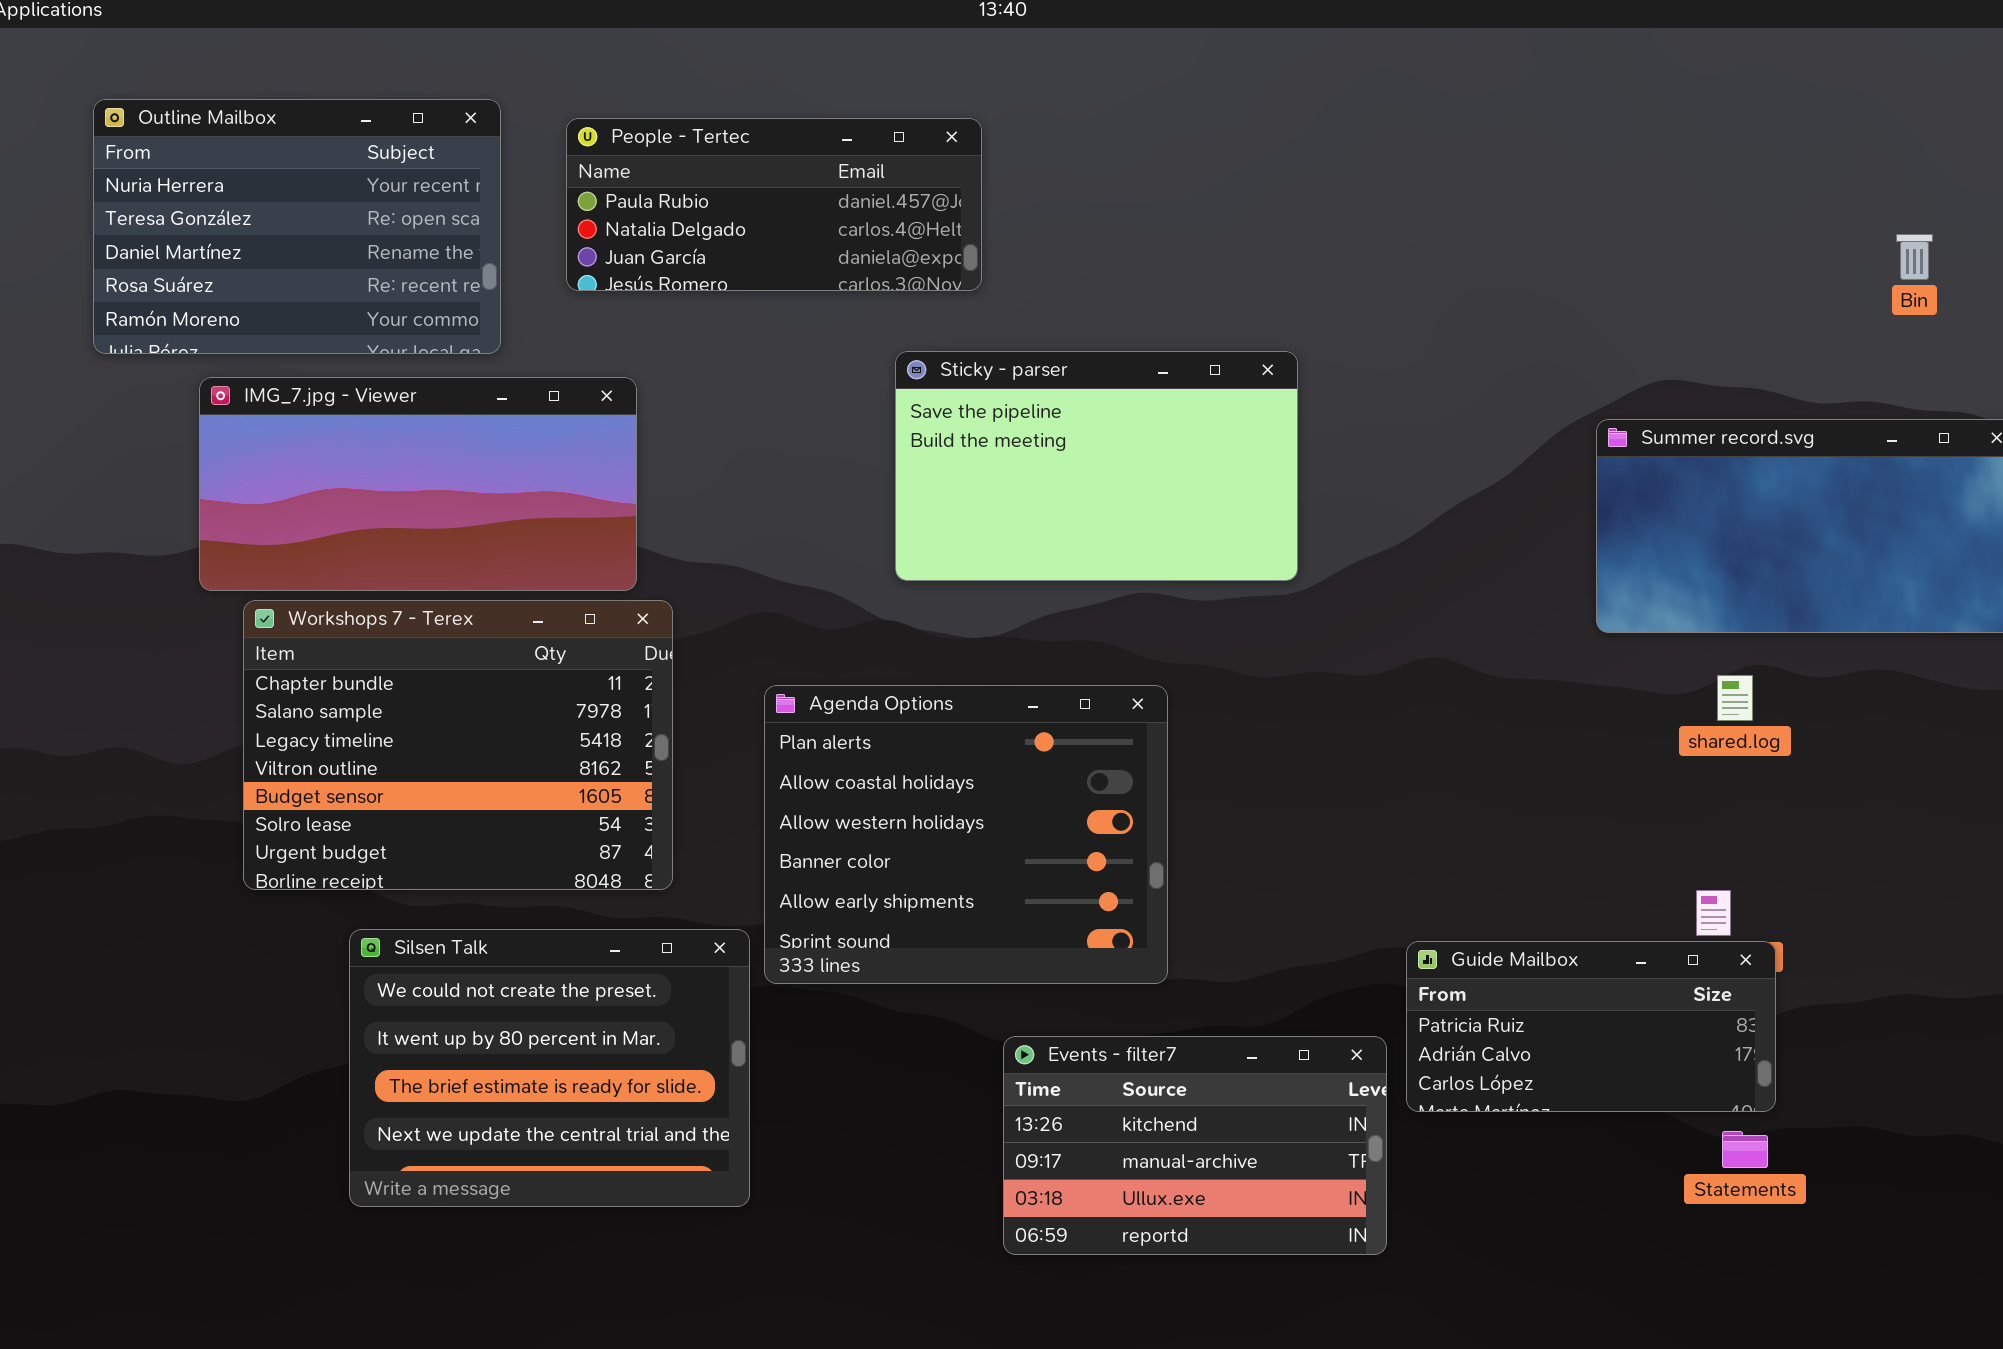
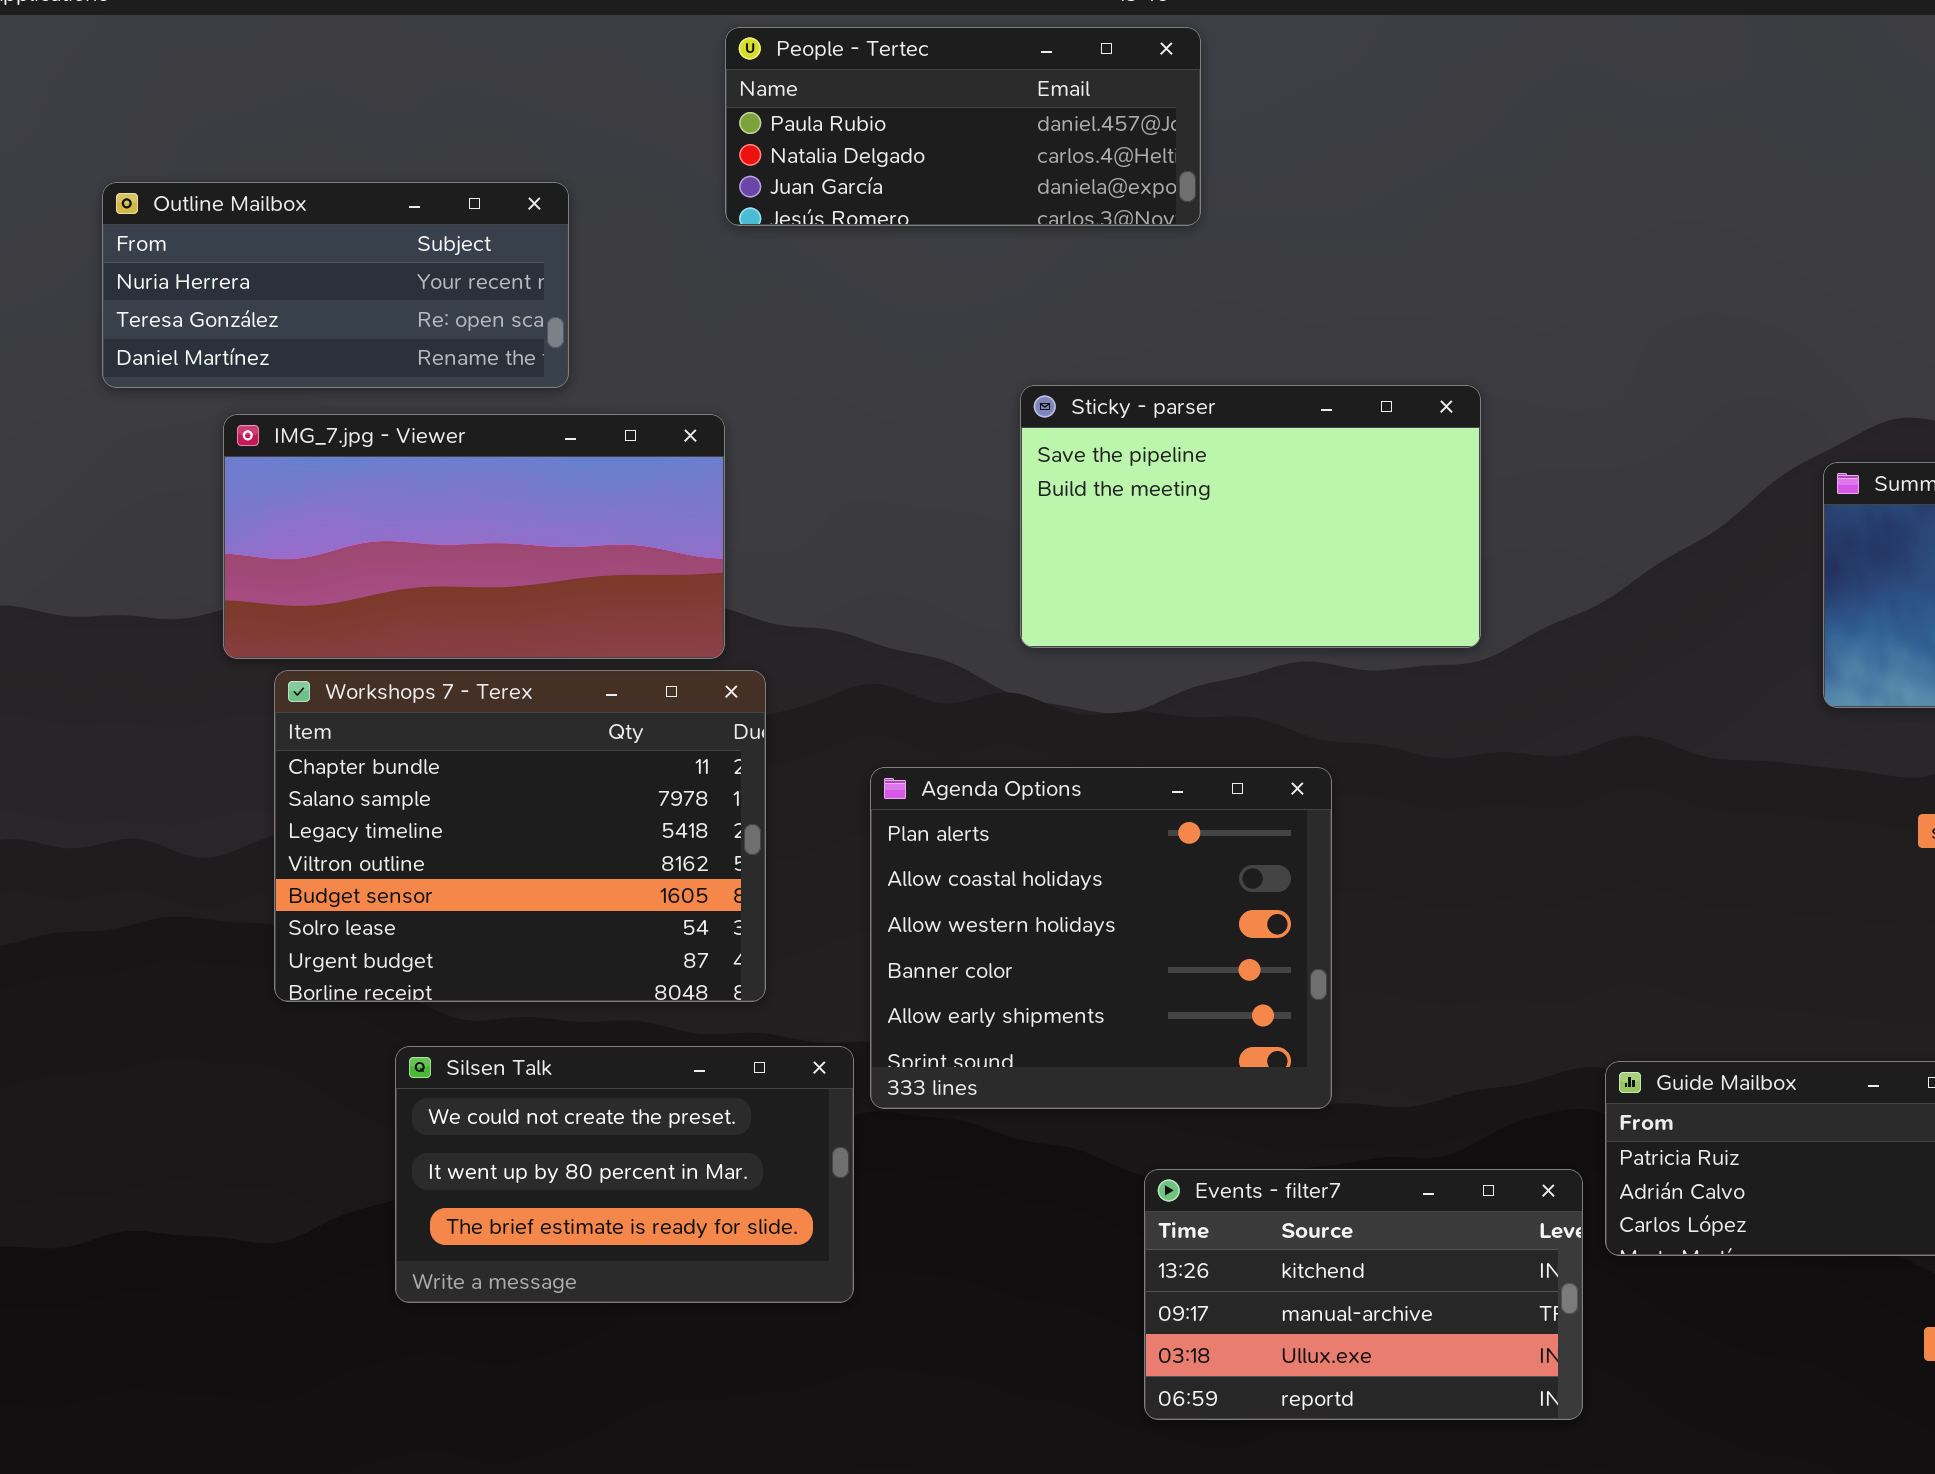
Outline Mailbox: [93,99,501,354] -> [102,182,569,388], resized
People - Tertec: [566,118,982,291] -> [725,27,1201,226], moved
Silsen Talk: [349,929,750,1207] -> [395,1046,854,1303], resized

